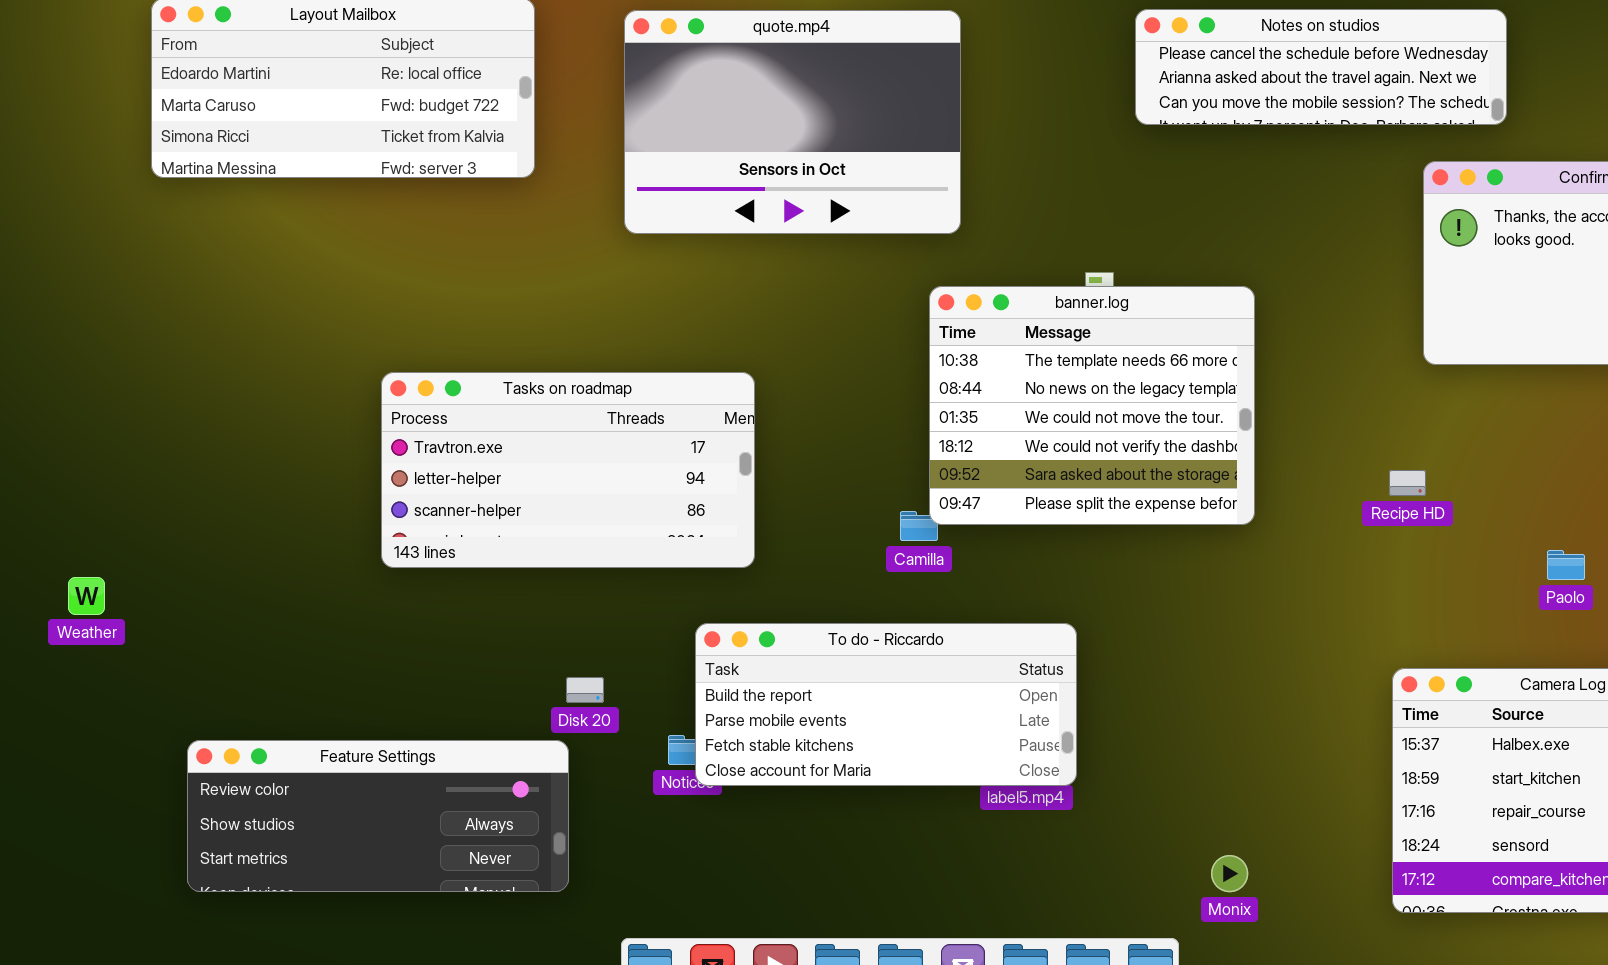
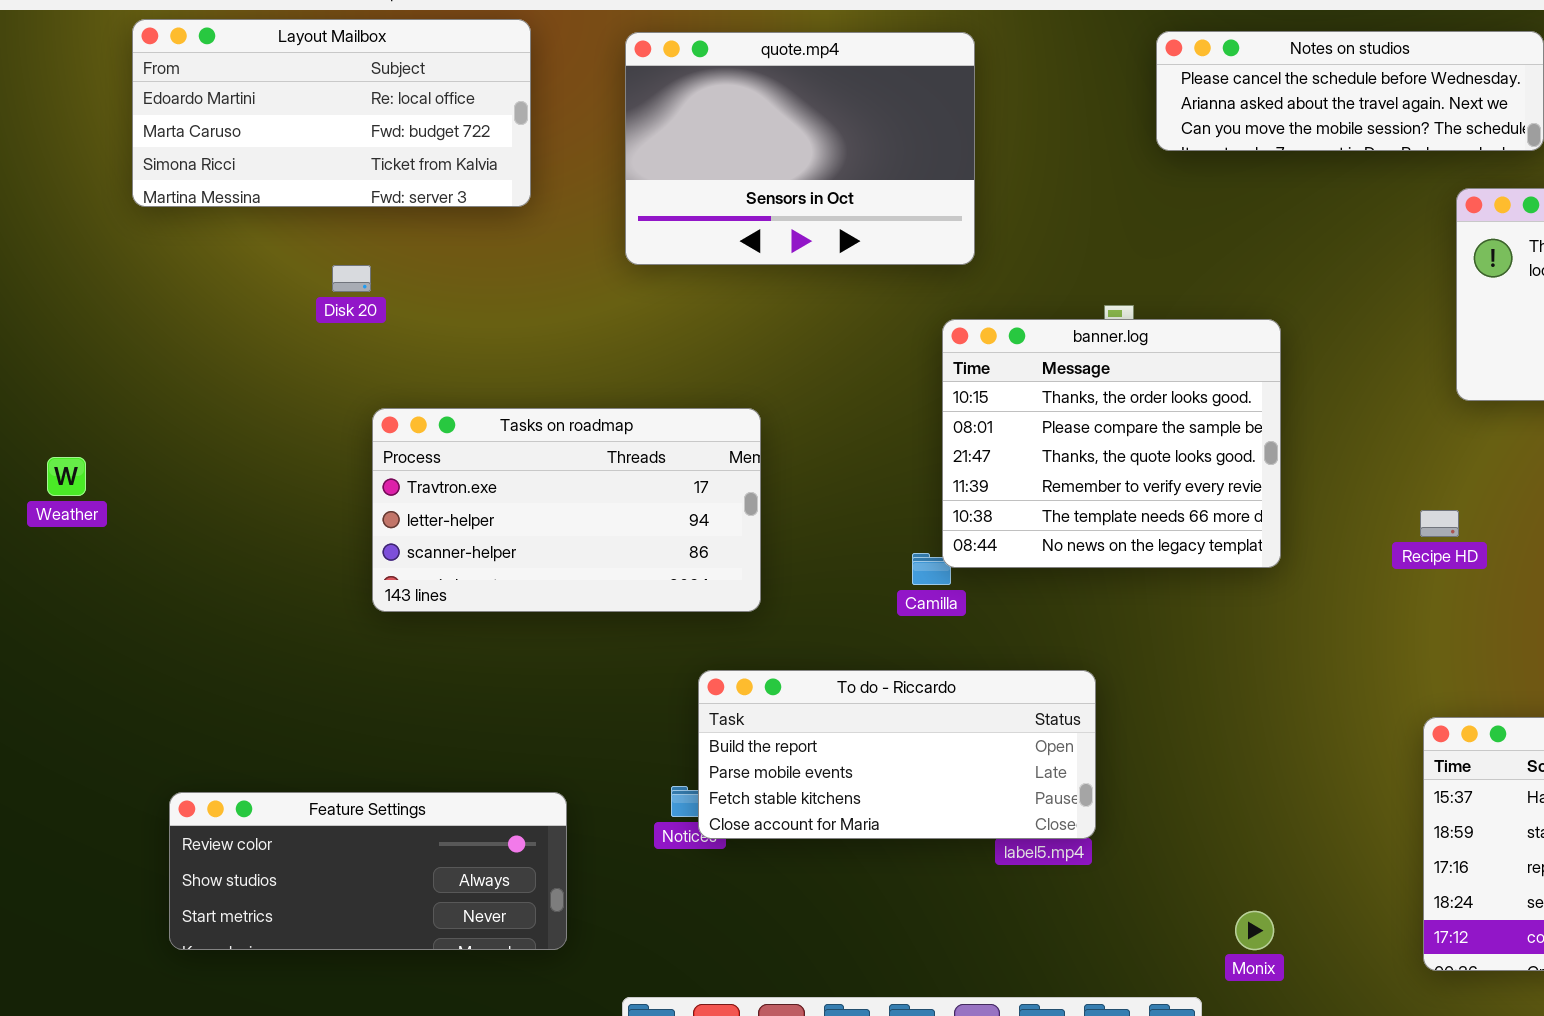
banner.log: [929,286,1255,525] -> [942,319,1281,568], scrolled up 4 rows
Weather: [68,577,105,615] -> [47,457,86,496], moved
Disk 20: [566,677,604,703] -> [332,265,371,292], moved

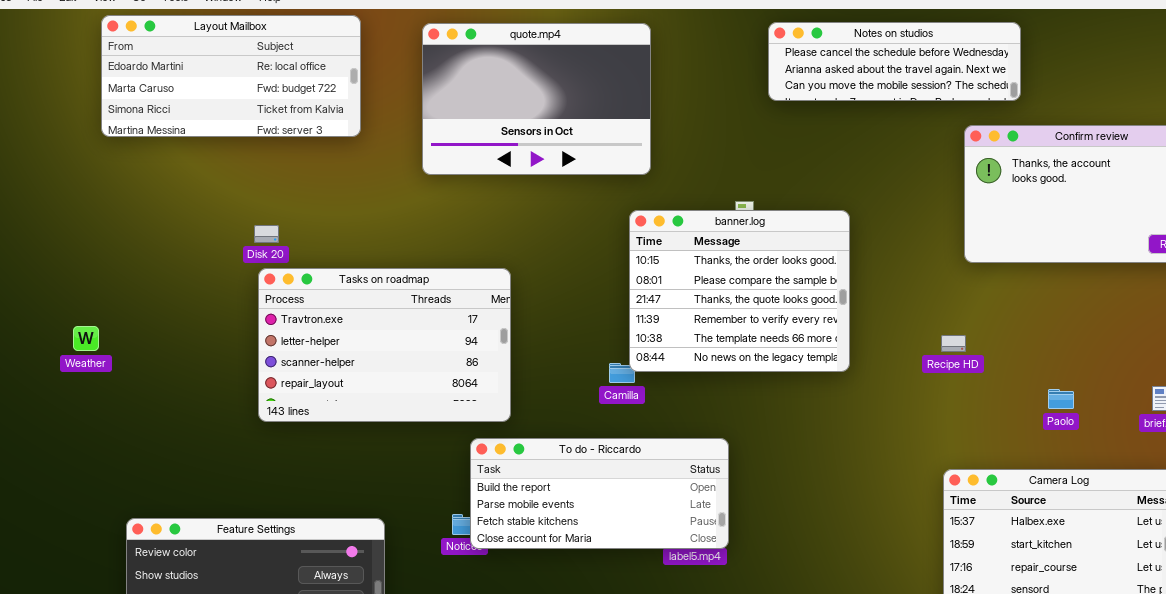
Disk 20: [332,265,371,292] -> [254,225,279,243], moved
Tasks on roadmap: [372,408,761,612] -> [258,268,511,422], resized
Weather: [47,457,86,496] -> [73,326,99,351], moved

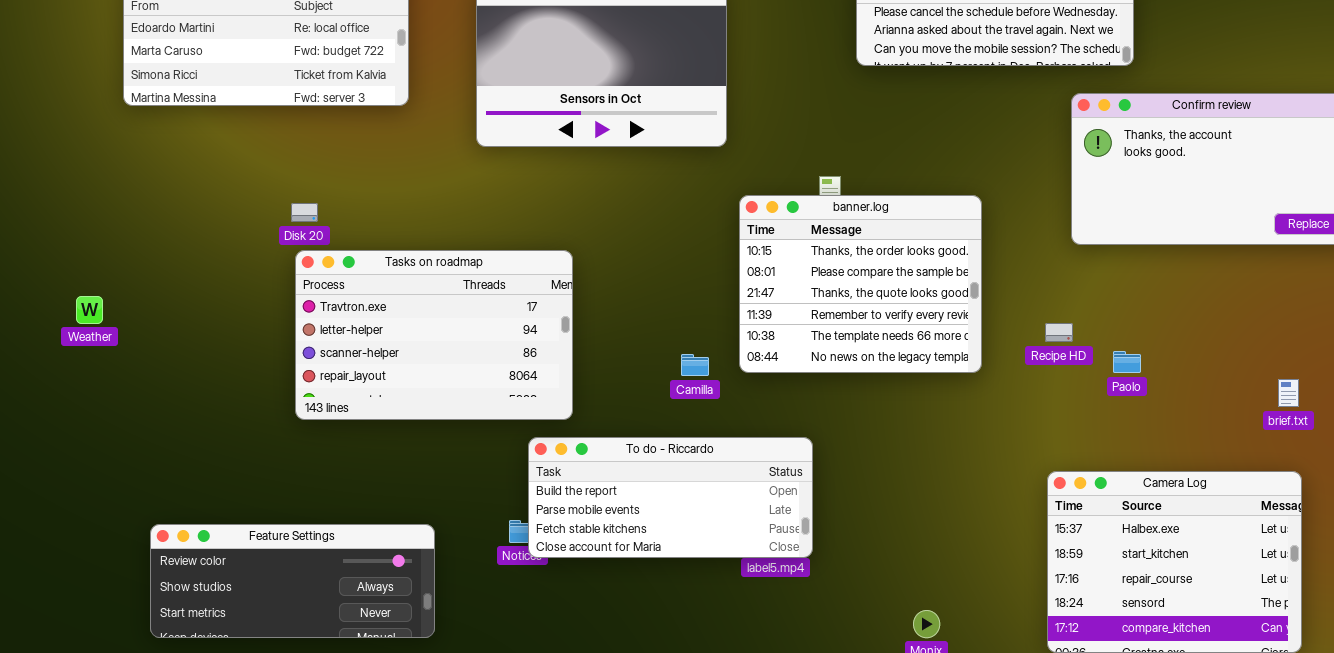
banner.log: [629,210,850,372] -> [739,195,982,373], moved
Weather: [73,326,99,351] -> [76,296,103,324], moved
Paolo: [1048,389,1074,409] -> [1113,351,1141,373], moved

